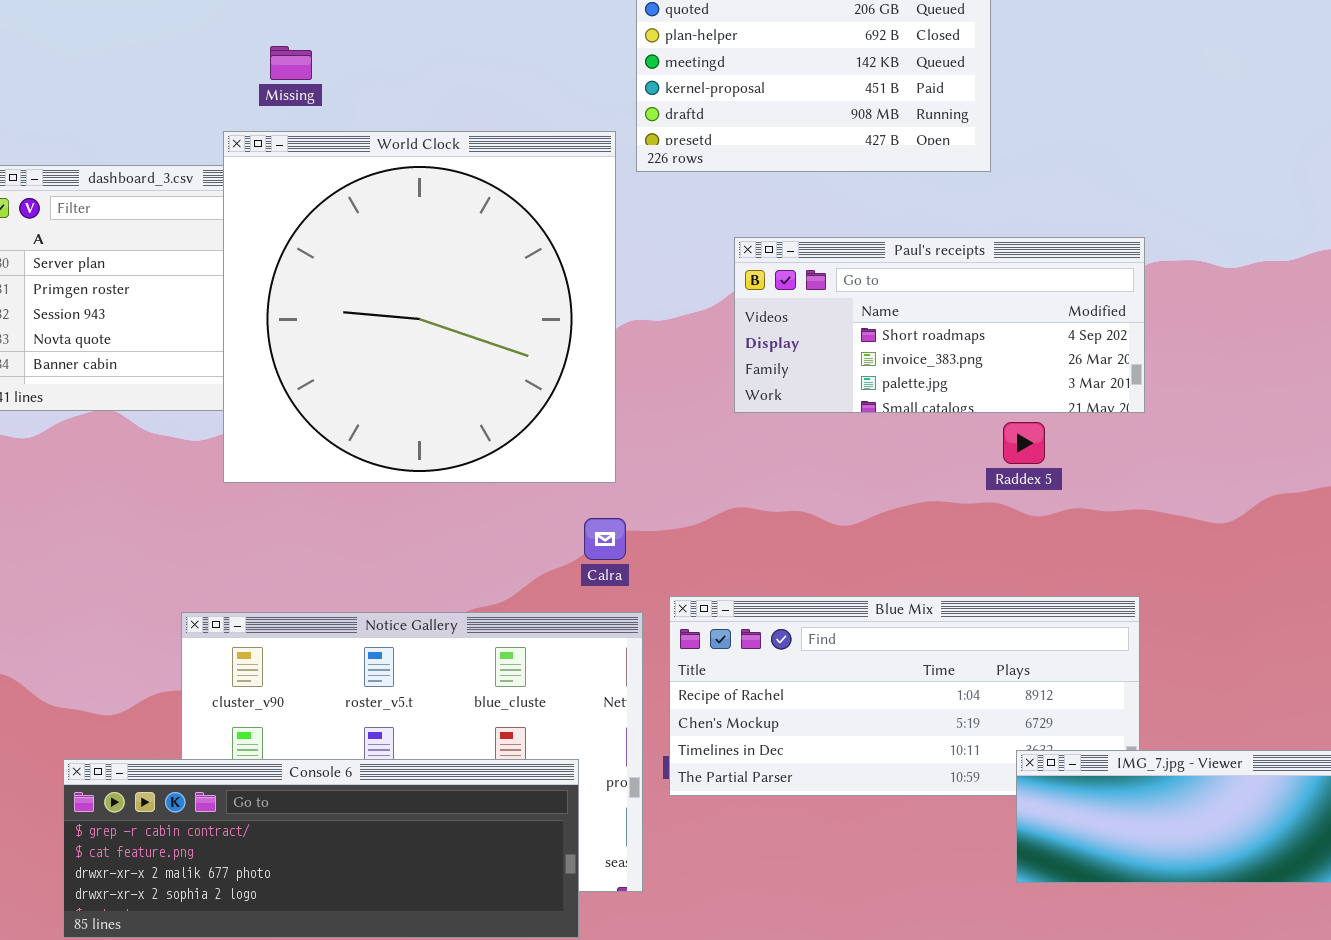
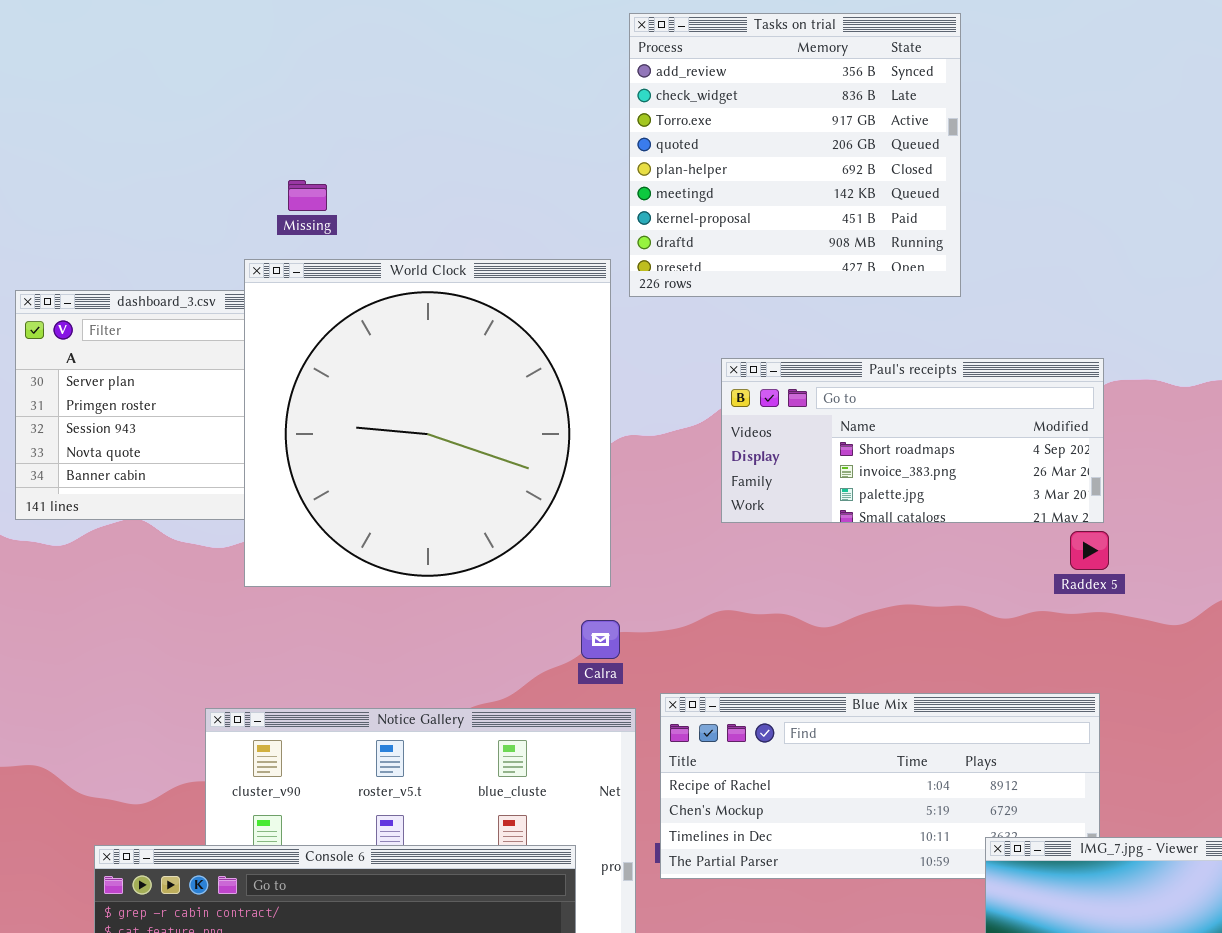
Raddex 5: [1003,422,1045,464] -> [1070,531,1109,570], moved

